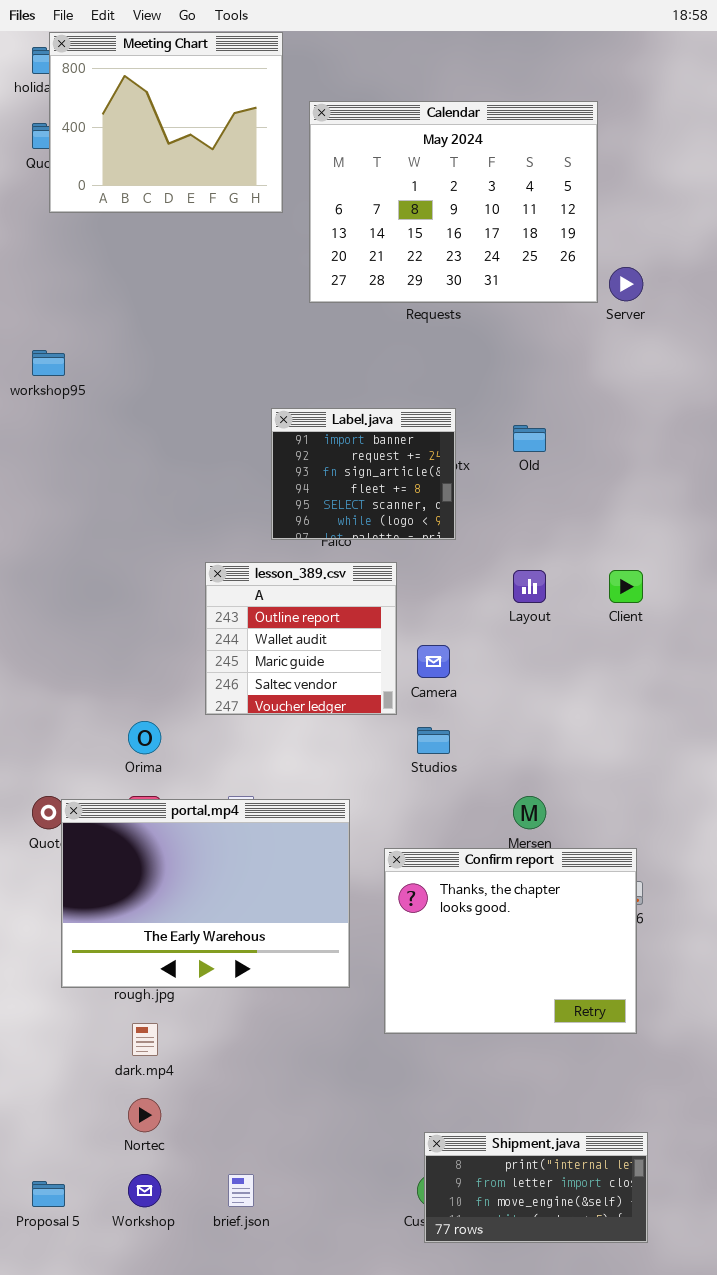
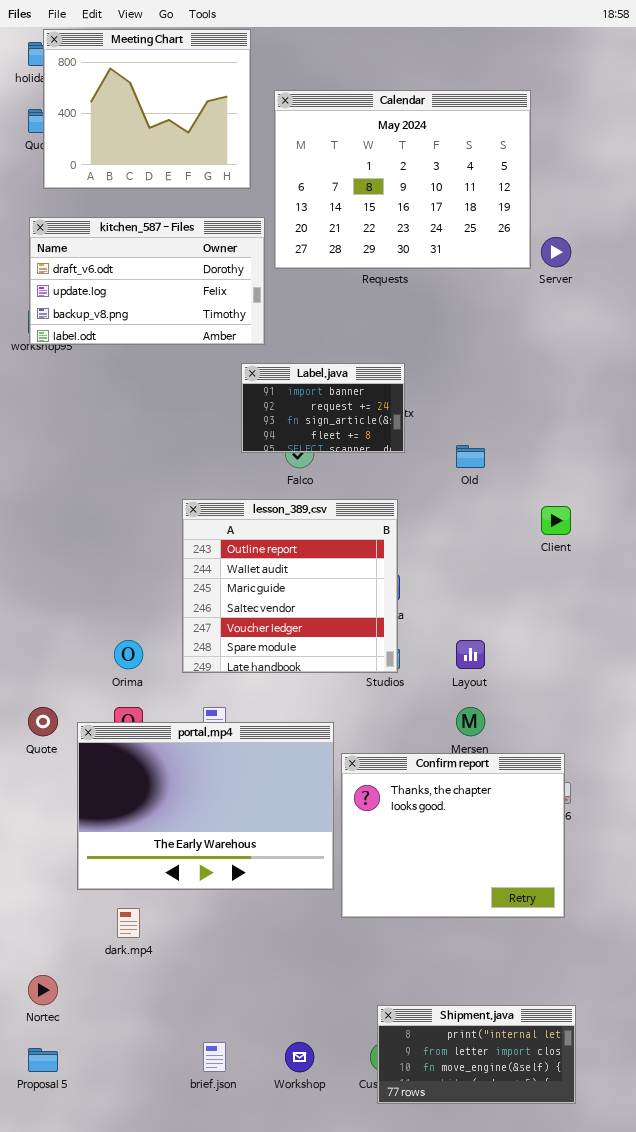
kitchen_587 - Files: none -> [29,217,265,345], opened
Label.java: [271,408,456,540] -> [241,363,405,453], resized
Old: [513,425,546,452] -> [456,445,485,468], moved
lesson_389.csv: [205,562,397,715] -> [182,499,398,673], resized
Layout: [513,570,546,603] -> [456,640,485,669], moved
portal.mp4: [61,799,350,988] -> [77,722,334,890], moved
Nortec: [128,1098,161,1132] -> [28,975,58,1005], moved
Workshop: [128,1174,161,1207] -> [285,1042,314,1072], moved

